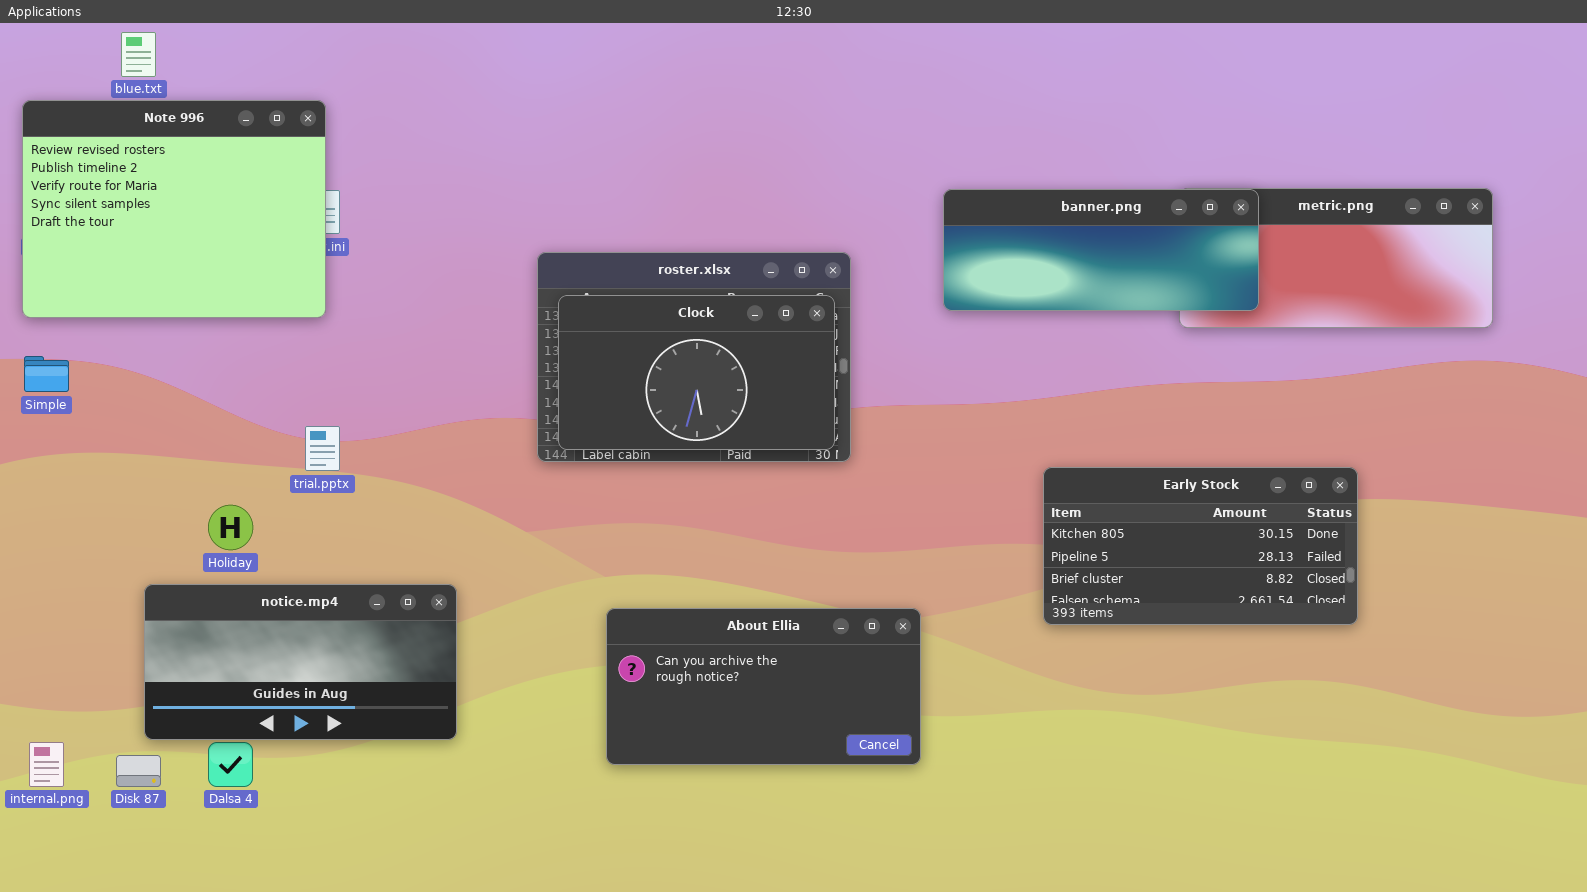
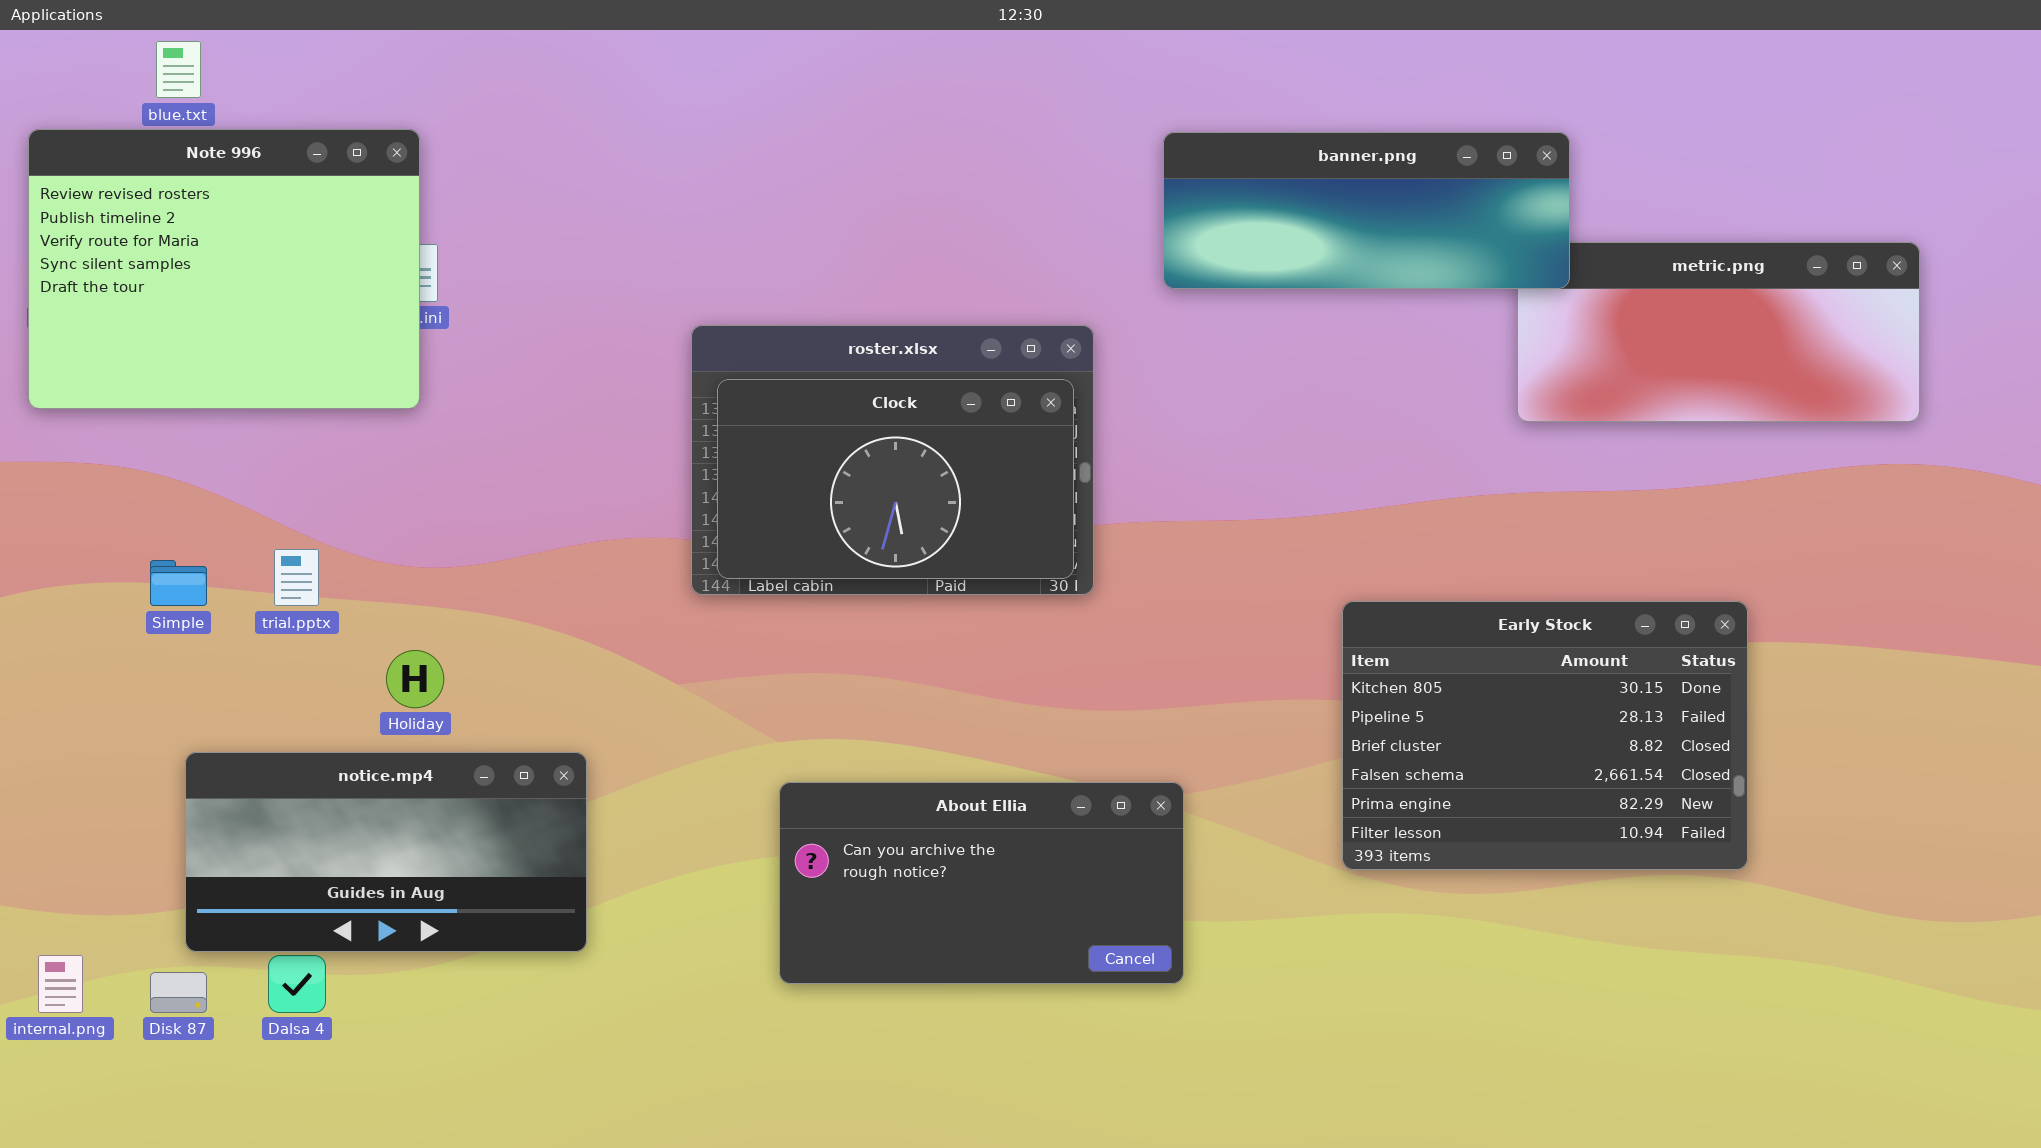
banner.png: [943,189,1259,311] -> [1163,132,1570,289], moved
Simple: [24,356,69,392] -> [150,560,207,606], moved
trial.pptx: [305,426,340,471] -> [274,549,319,606], moved
Early Stock: [1043,467,1358,625] -> [1342,601,1748,870], resized
Holiday: [208,505,253,550] -> [386,650,444,708], moved

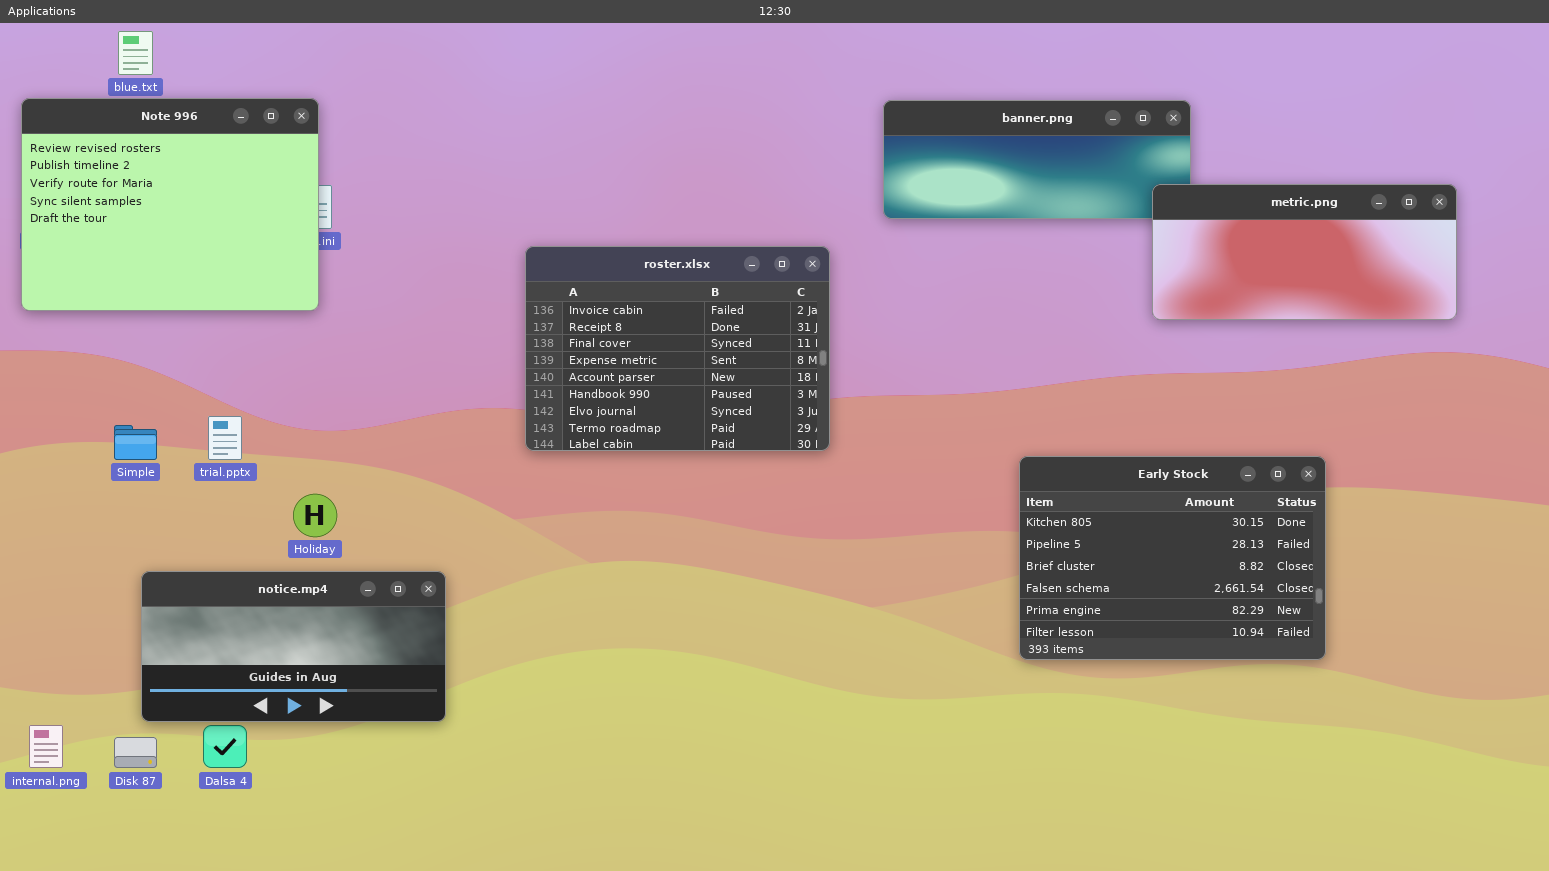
metric.png: [1517,242,1920,422] -> [1152,184,1457,320], raised
Clock: [717,379,1074,579] -> none, closed
About Ellia: [779,782,1184,984] -> none, closed

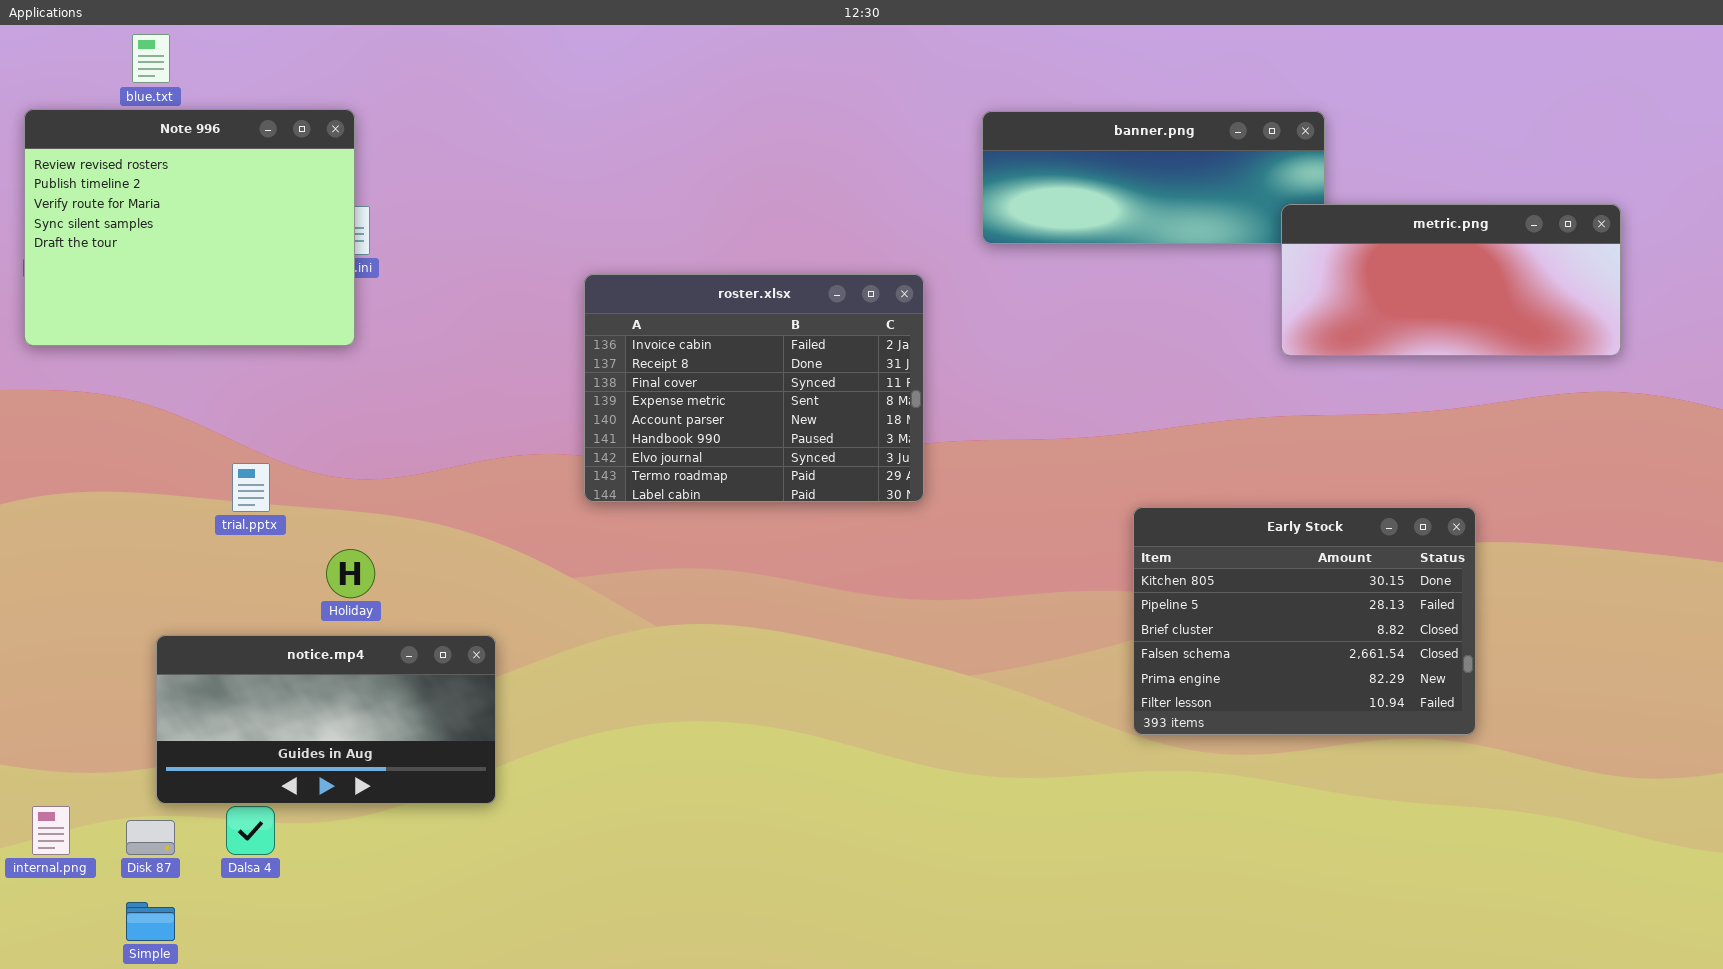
Simple: [114,425,157,460] -> [126,902,175,941], moved

